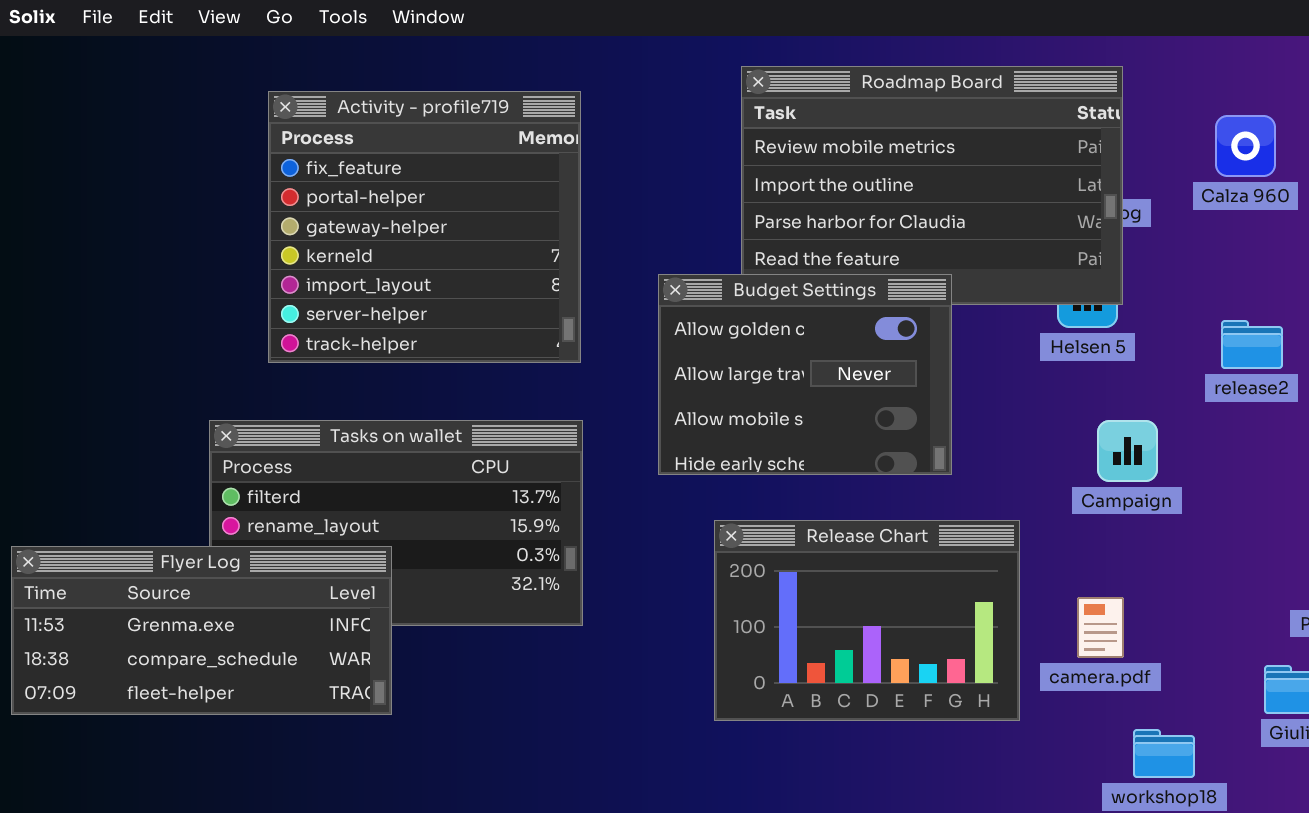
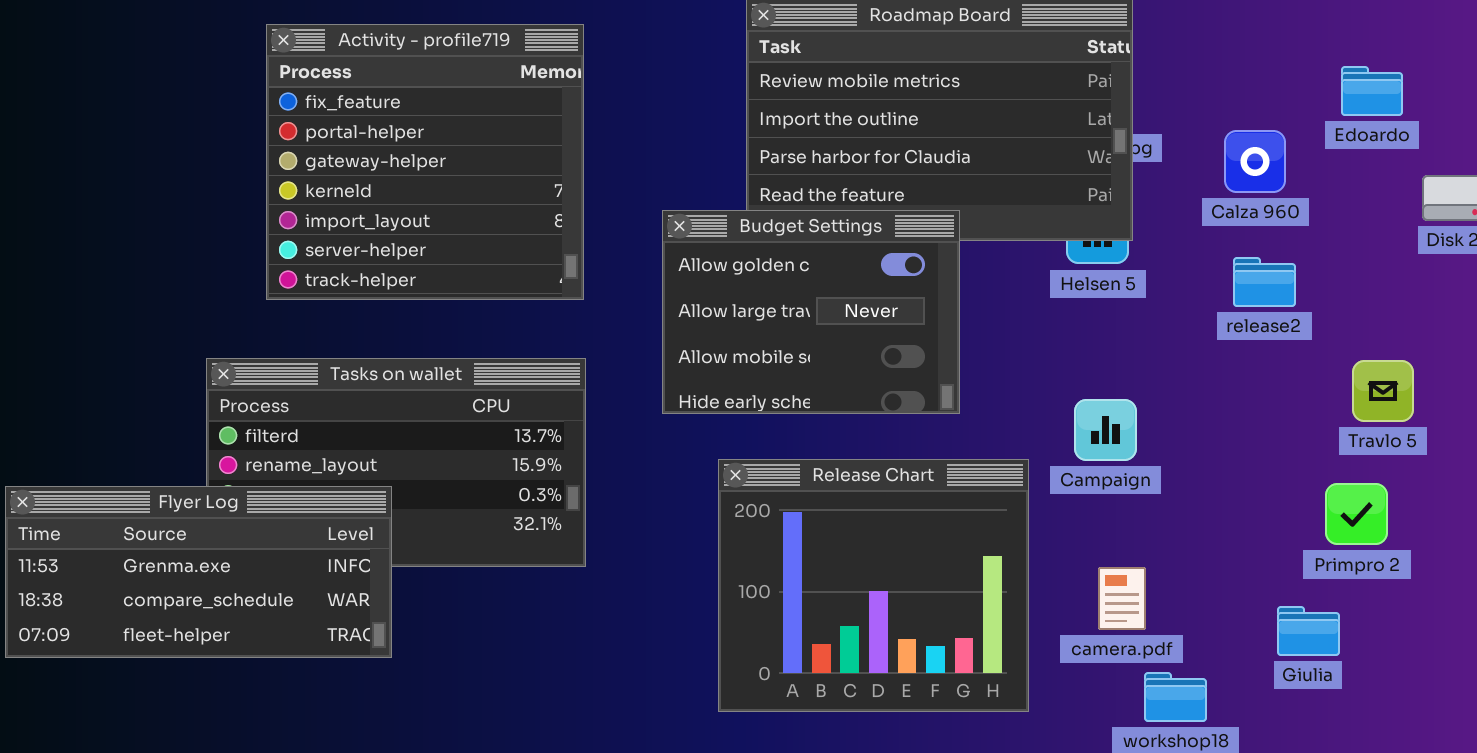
Calza 960: [1215,115,1276,177] -> [1224,130,1286,193], moved
Campaign: [1097,420,1158,482] -> [1074,399,1137,461], moved
Release Chart: [714,520,1020,721] -> [718,459,1029,712], resized
camera.pdf: [1077,597,1124,658] -> [1098,567,1146,630], moved

